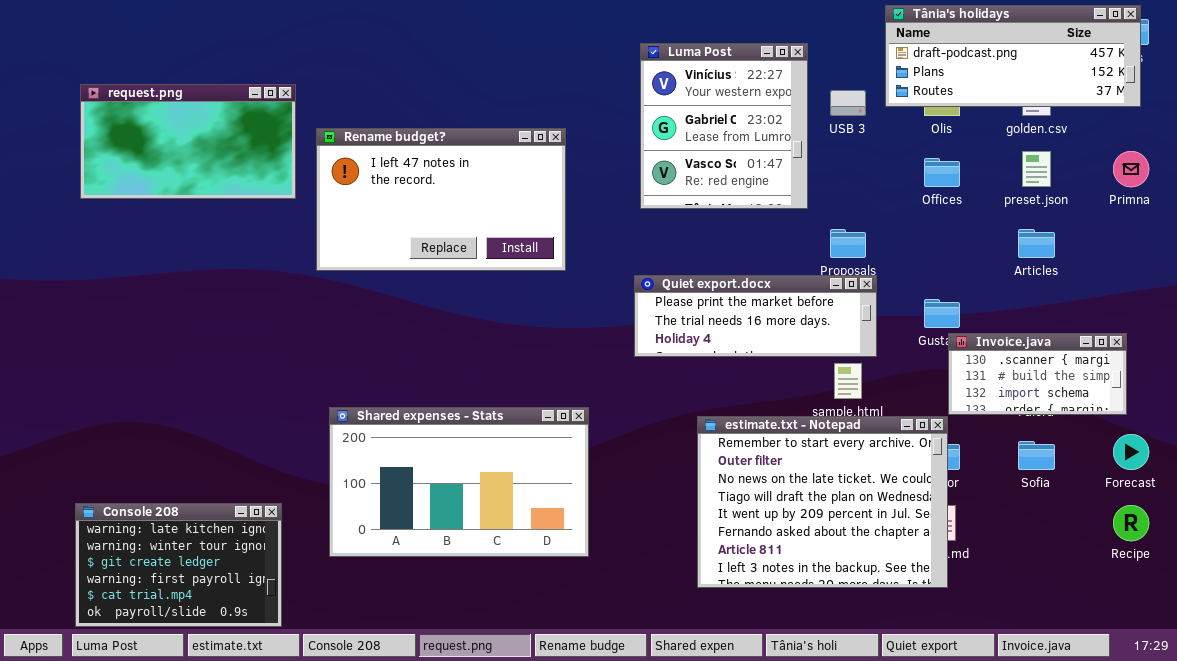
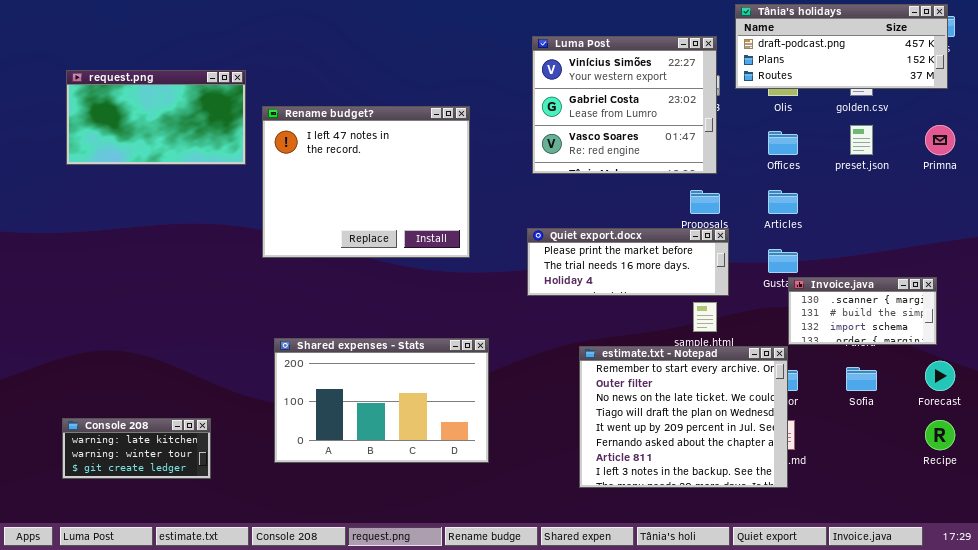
Luma Post: [640,43,808,209] -> [532,36,717,174], resized
Rename budget?: [316,128,566,271] -> [262,106,470,258], resized
Articles: [1018,229,1055,258] -> [768,190,798,214], moved
Console 208: [75,503,282,627] -> [62,418,211,479], resized

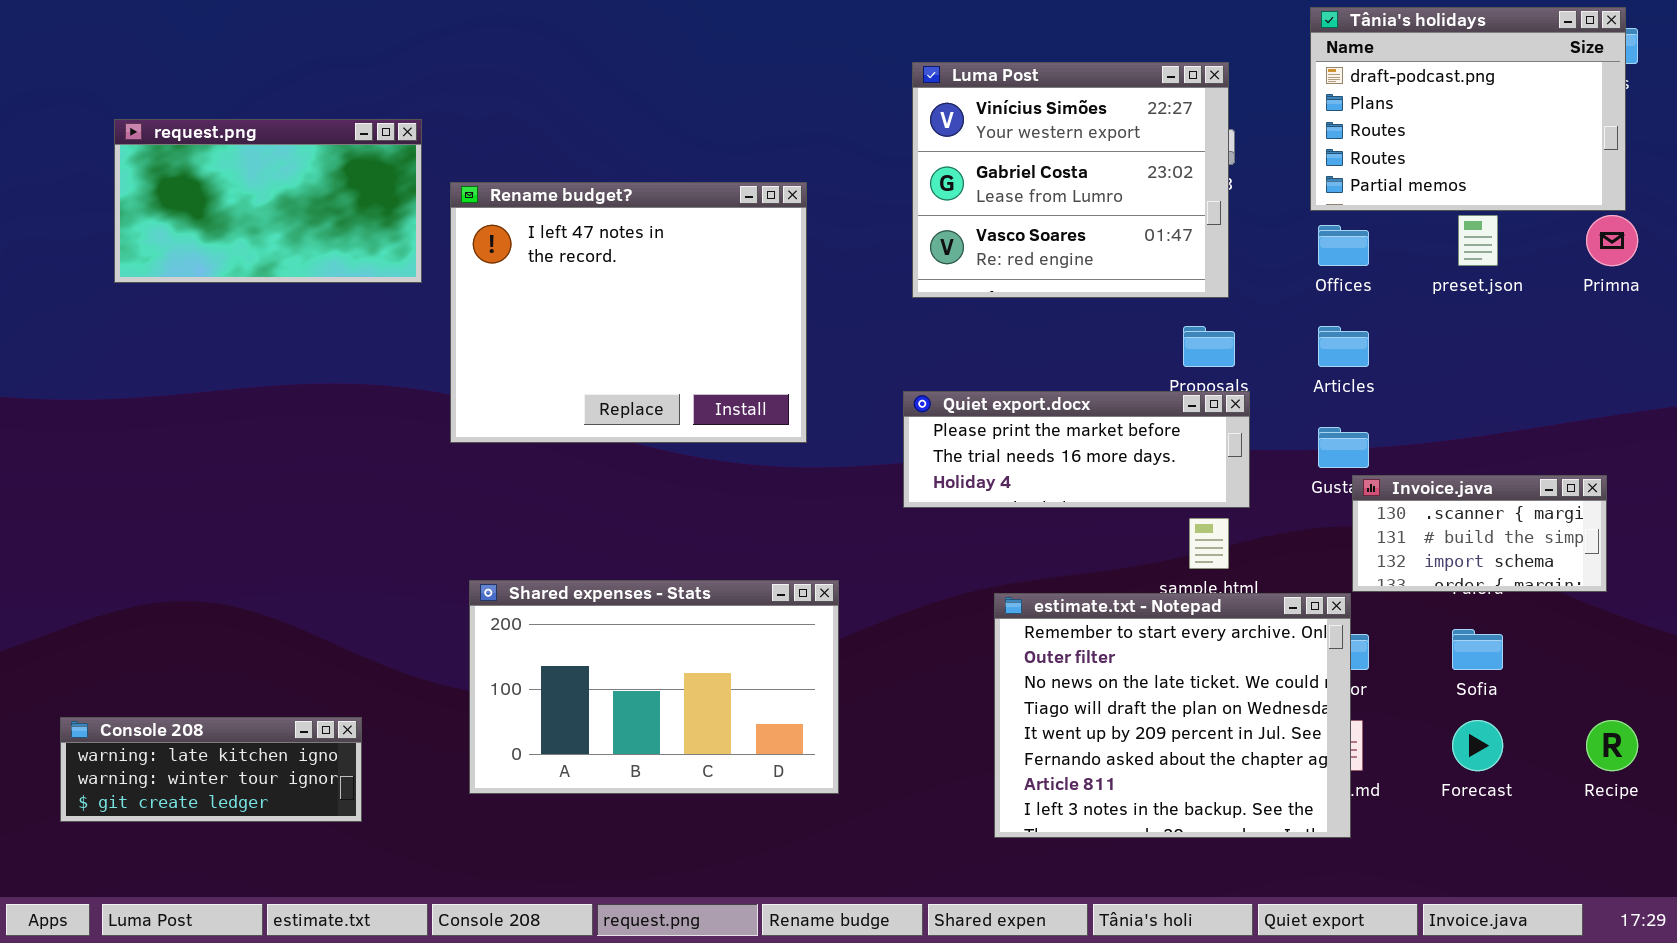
Tânia's holidays: [735,4,948,89] -> [1310,7,1626,211], resized
Forecast: [925,361,955,391] -> [1452,720,1503,771], moved
Console 208: [62,418,211,479] -> [60,717,362,822], resized

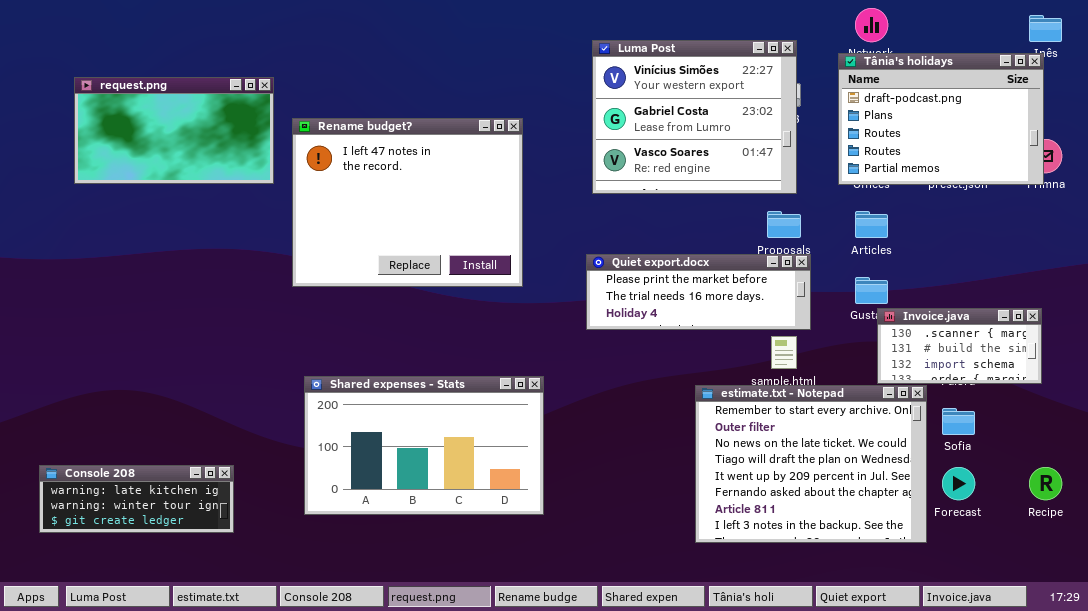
Tânia's holidays: [1310,7,1626,211] -> [838,53,1044,185], moved
estimate.txt - Notepad: [994,593,1351,838] -> [695,385,927,543], moved

